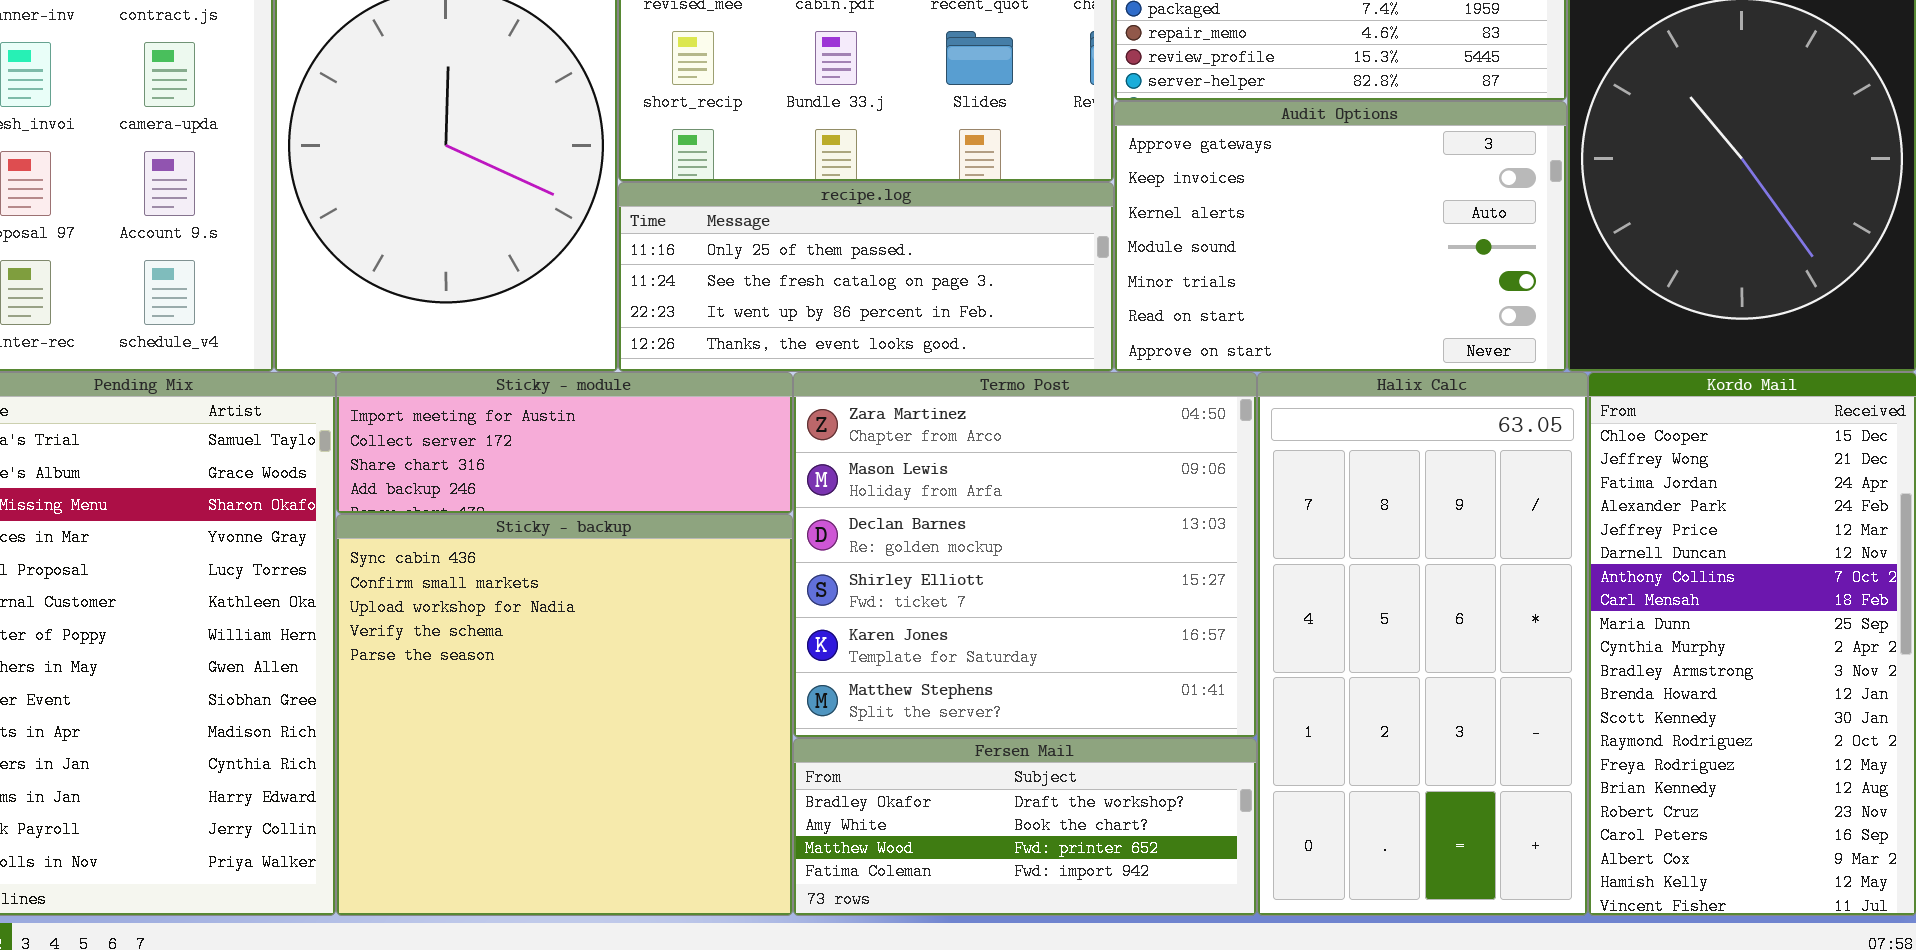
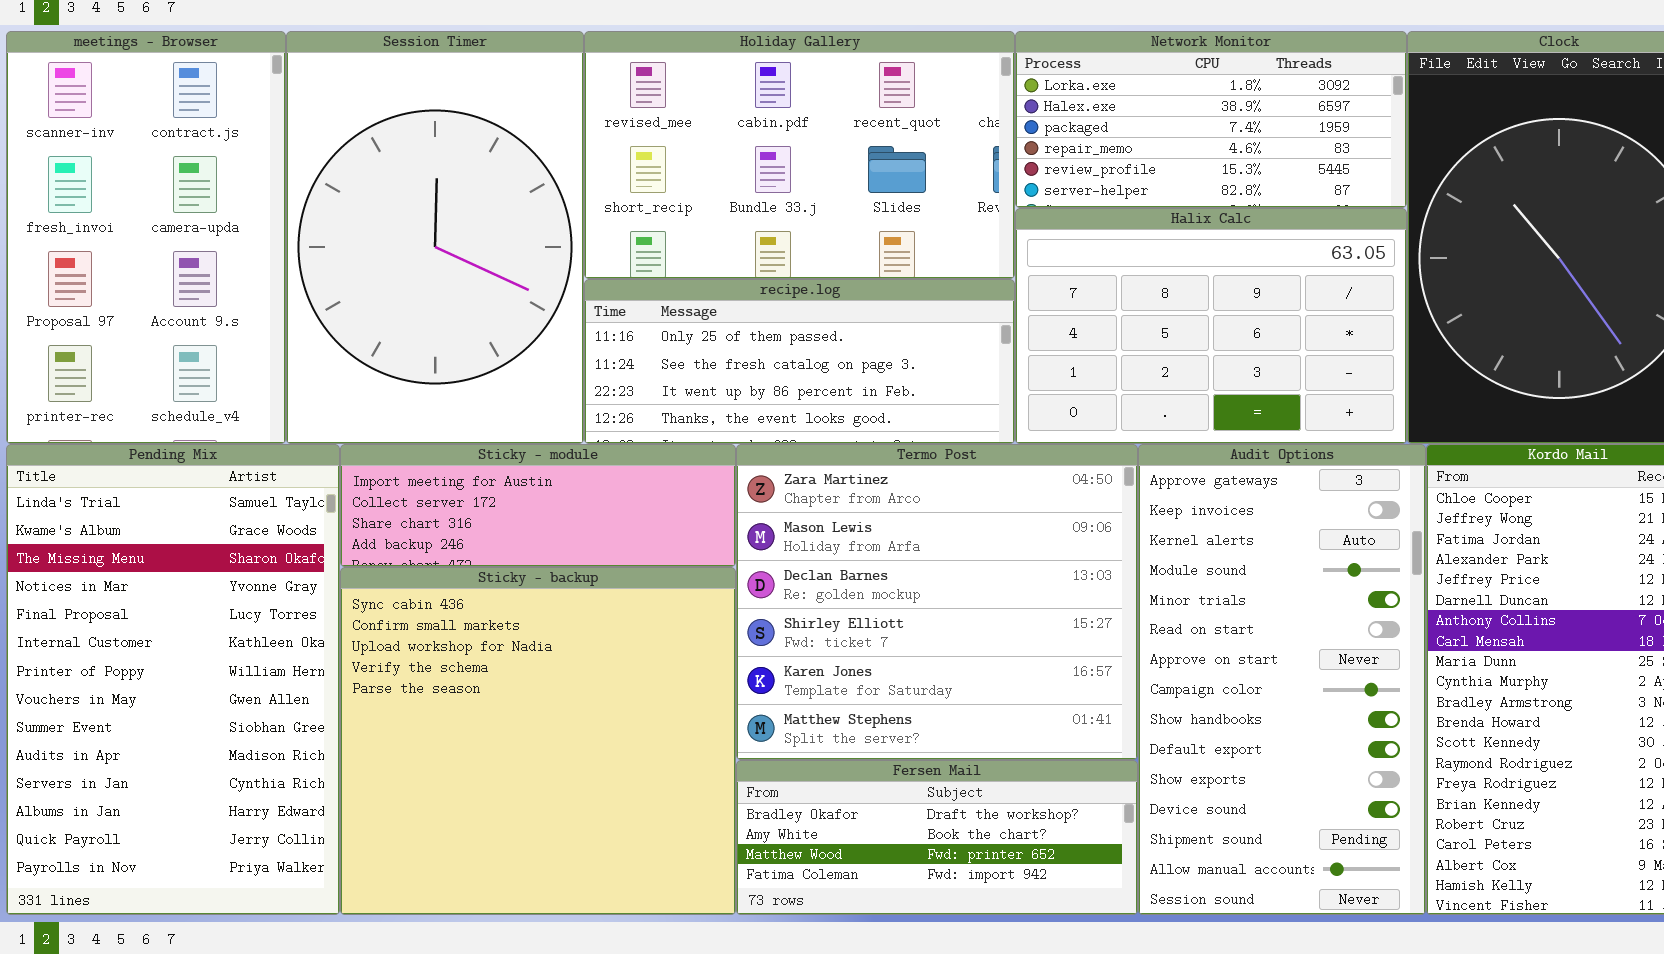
Audit Options: [1114,101,1567,372] -> [1138,444,1426,915], moved, resized
Halix Calc: [1257,372,1588,916] -> [1015,208,1407,444], moved, resized

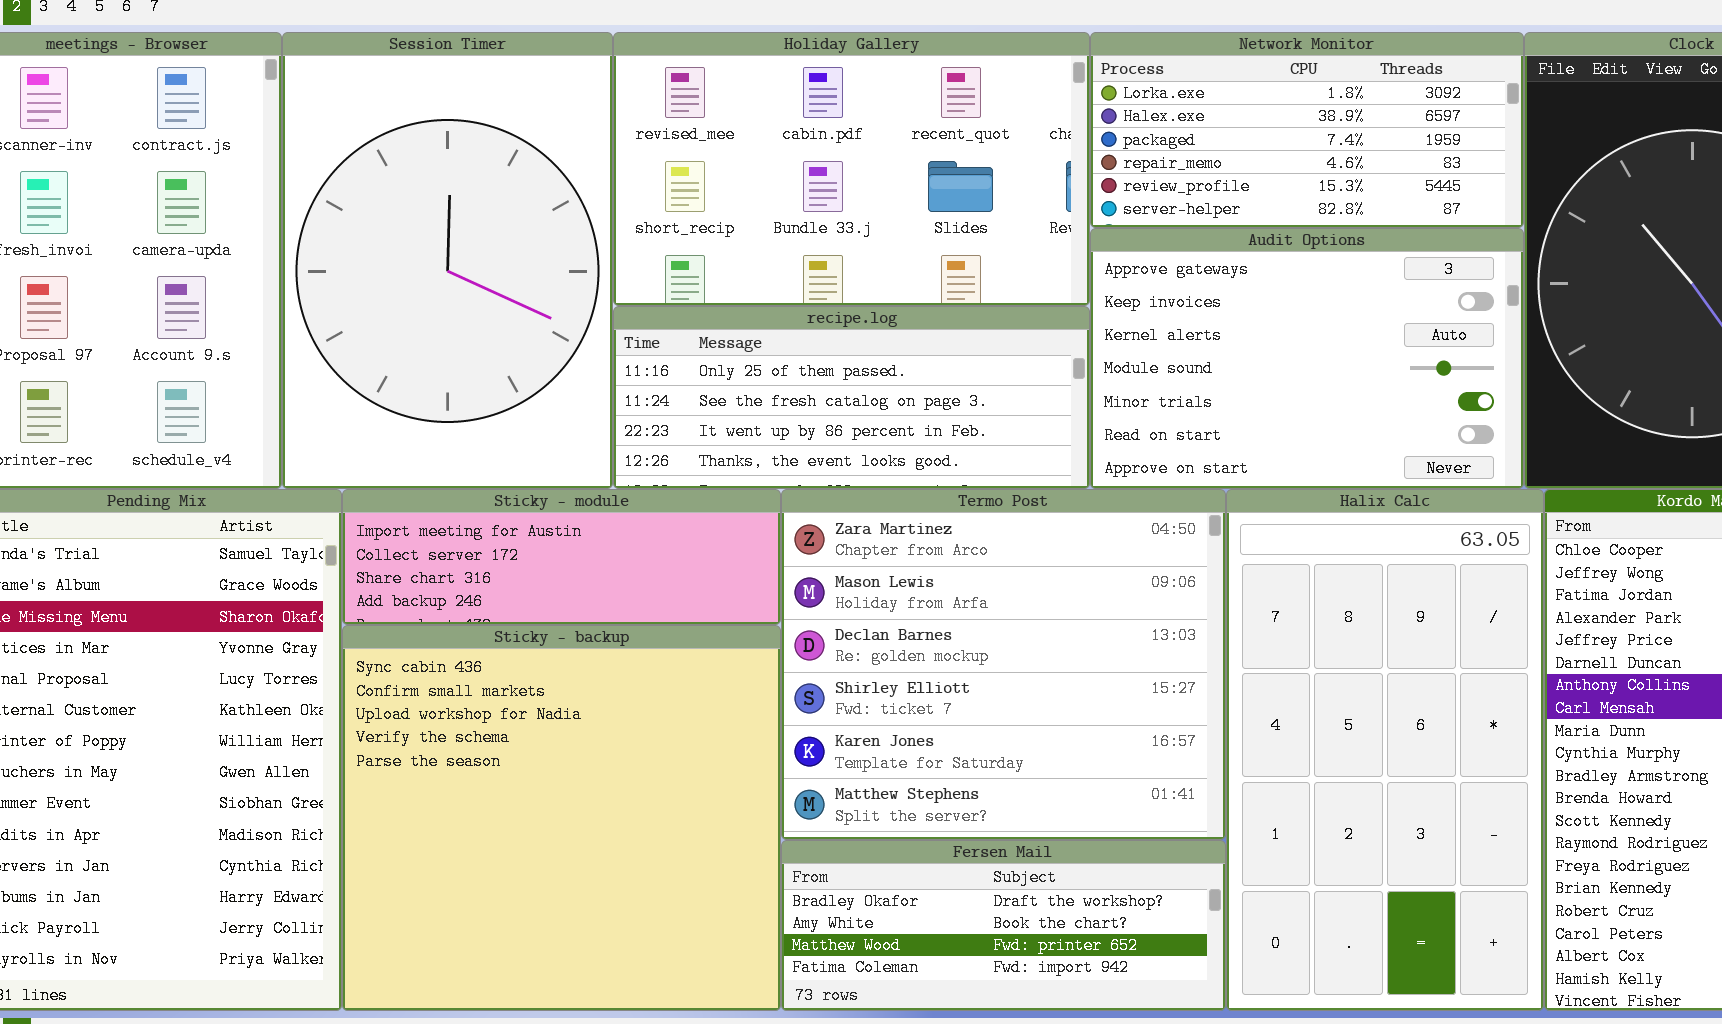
Halix Calc: [1015,208,1407,444] -> [1226,489,1544,1011], moved, resized
Audit Options: [1138,444,1426,915] -> [1090,228,1524,489], moved, resized

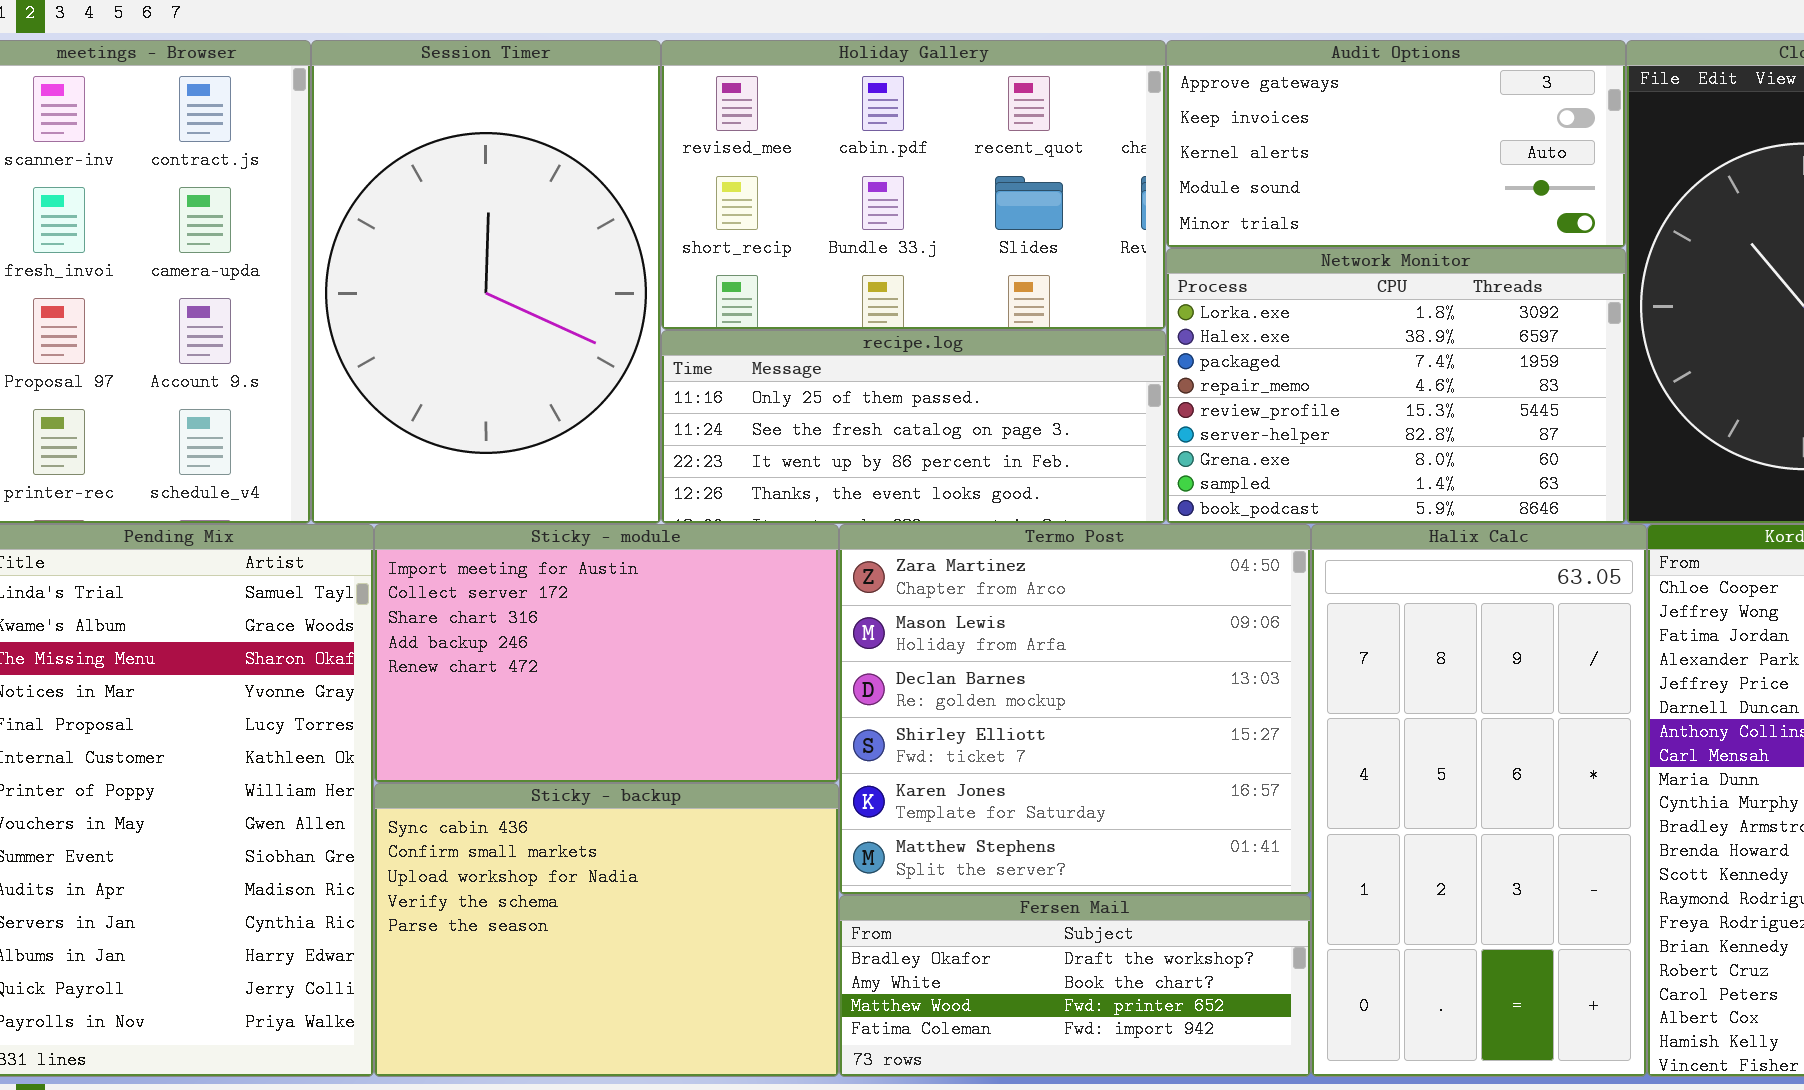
Network Monitor: [1090,32,1524,228] -> [1166,248,1626,524], moved, resized
Audit Options: [1090,228,1524,489] -> [1166,40,1626,248], moved, resized
Sticky - module: [342,489,781,625] -> [374,524,839,783], resized
Sticky - backup: [342,625,781,1011] -> [374,783,839,1077], resized

